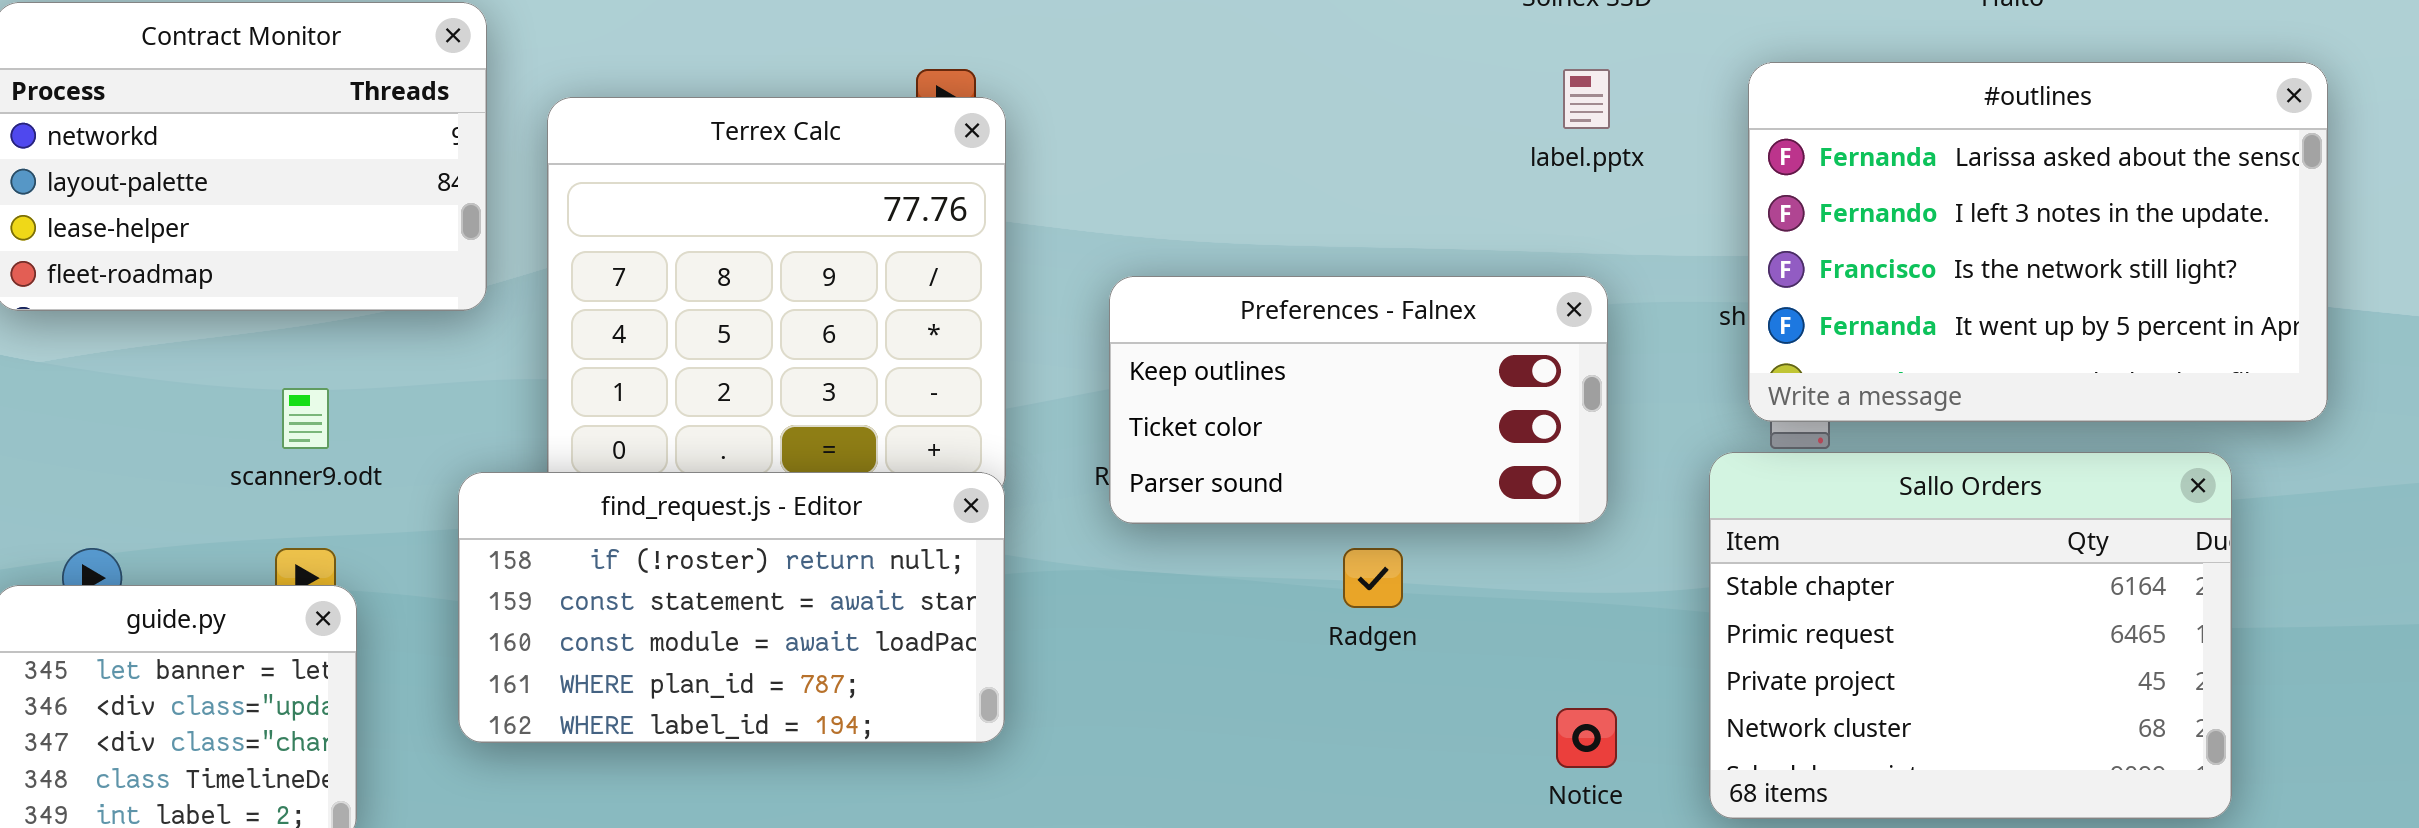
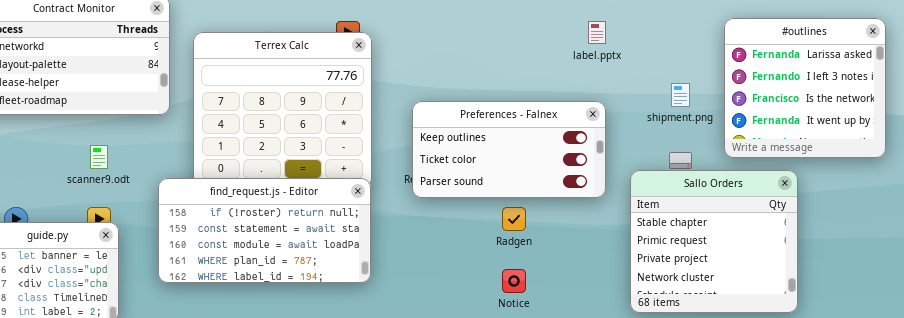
#outlines: [1748,62,2328,422] -> [724,18,886,158], resized
Sallo Orders: [1709,452,2232,819] -> [630,170,798,313], moved, resized
Notice: [1556,708,1617,768] -> [502,269,526,293], moved

